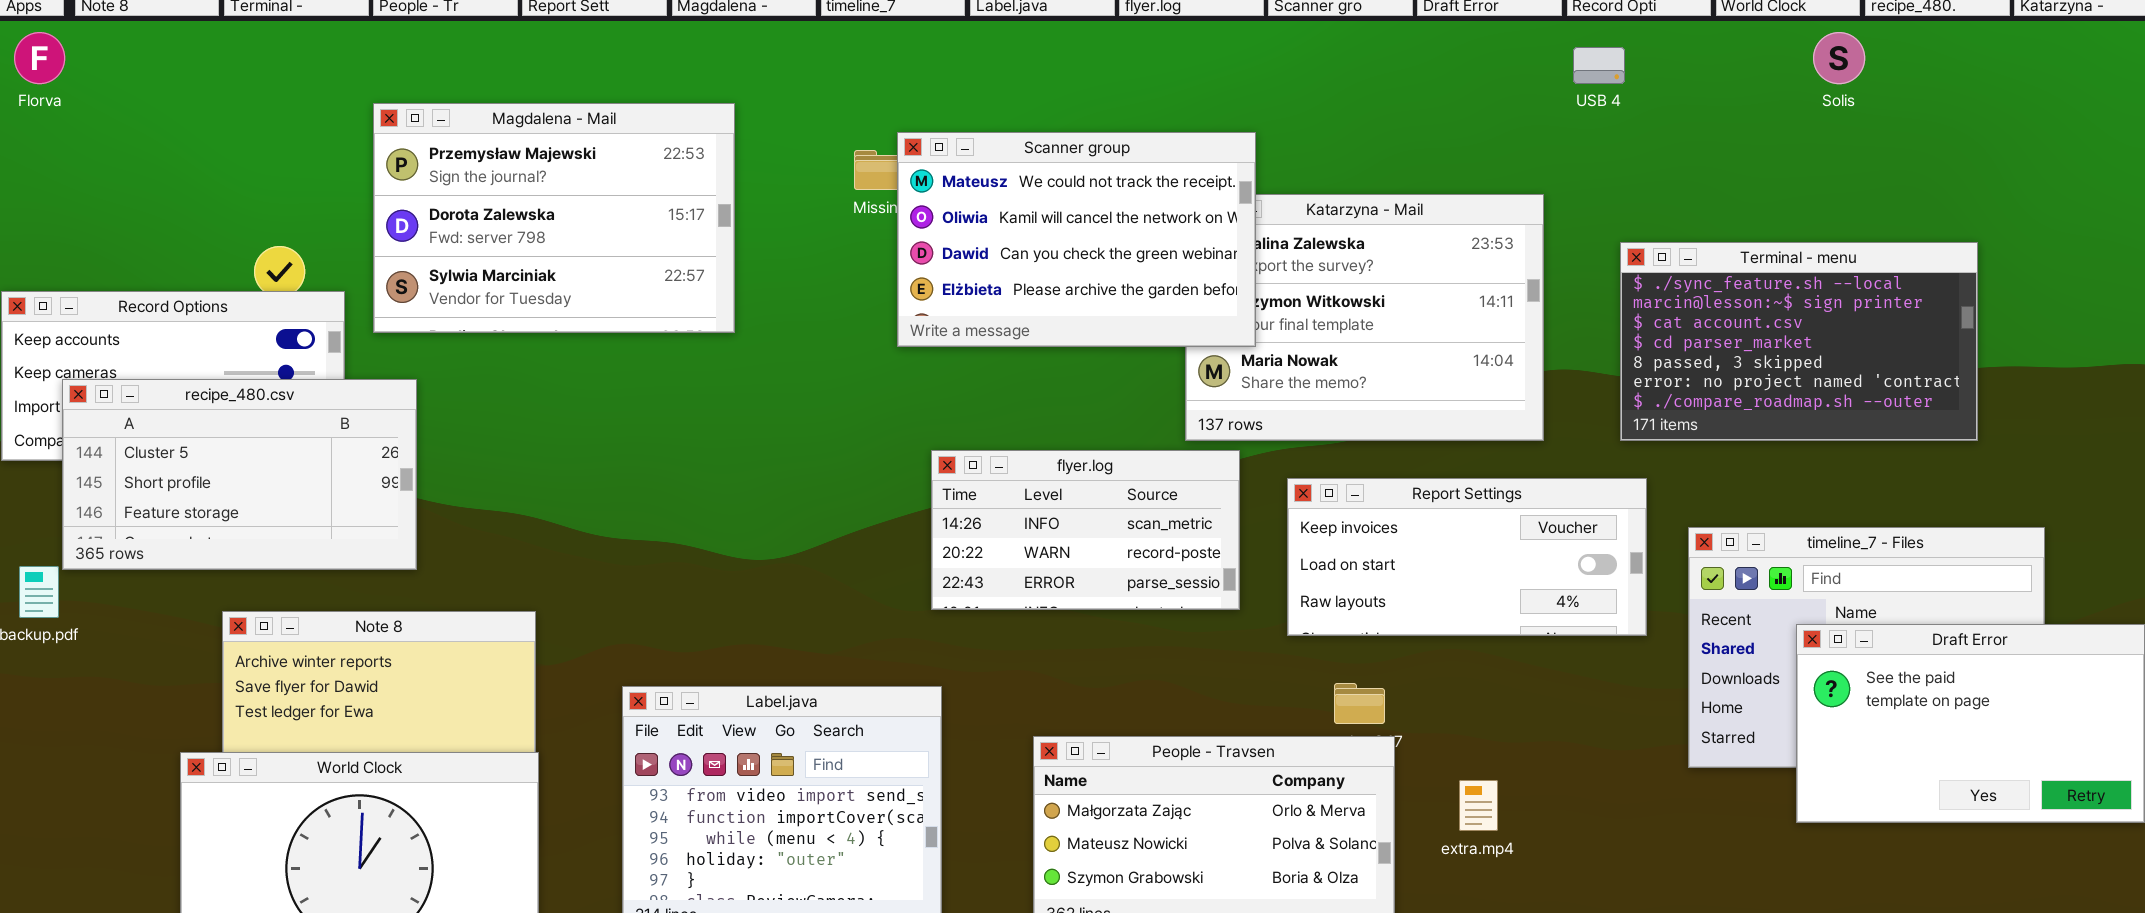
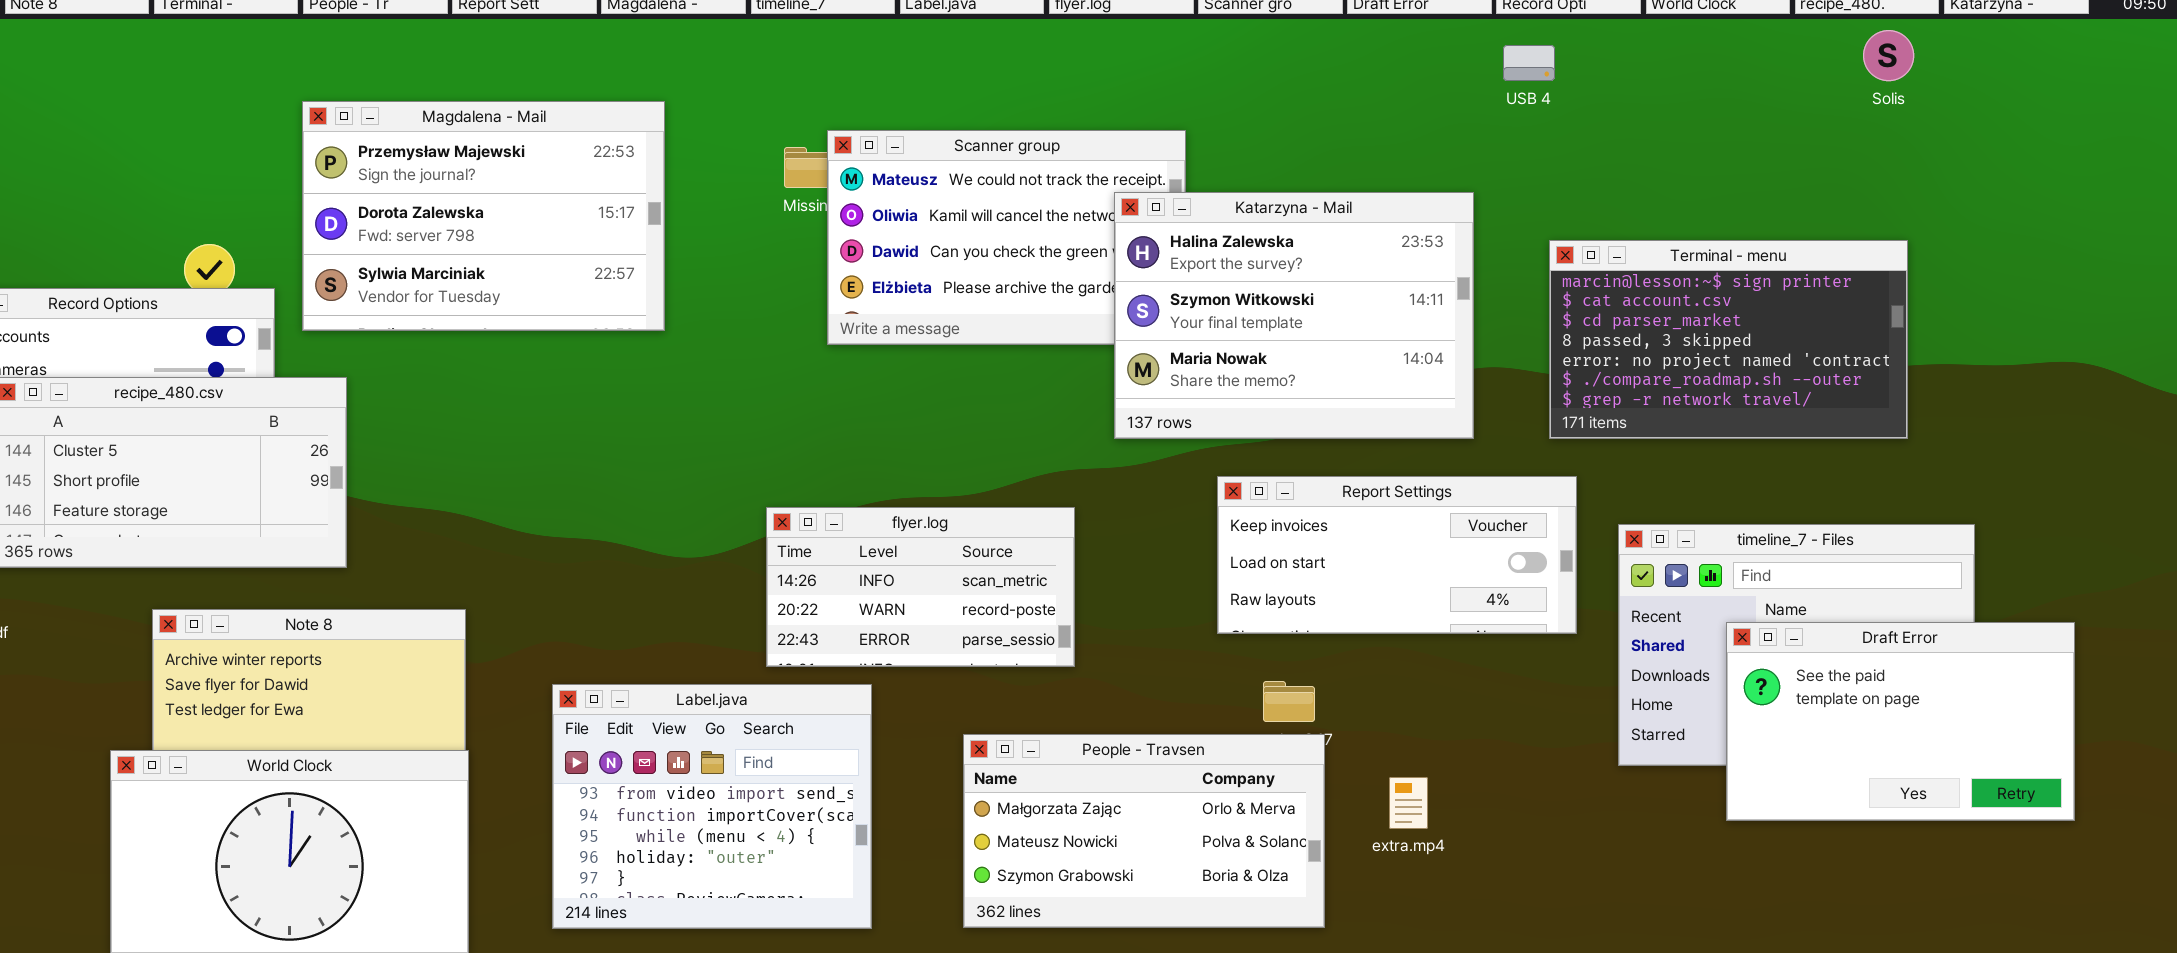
Solis: [1813,32,1865,84] -> [1863,30,1914,81], moved
Katarzyna - Mail: [1185,194,1544,441] -> [1114,192,1474,439], raised
Terminal - menu: [1620,242,1978,441] -> [1549,240,1908,439], scrolled down 1 row
flyer.log: [931,450,1240,610] -> [766,507,1075,667], moved

